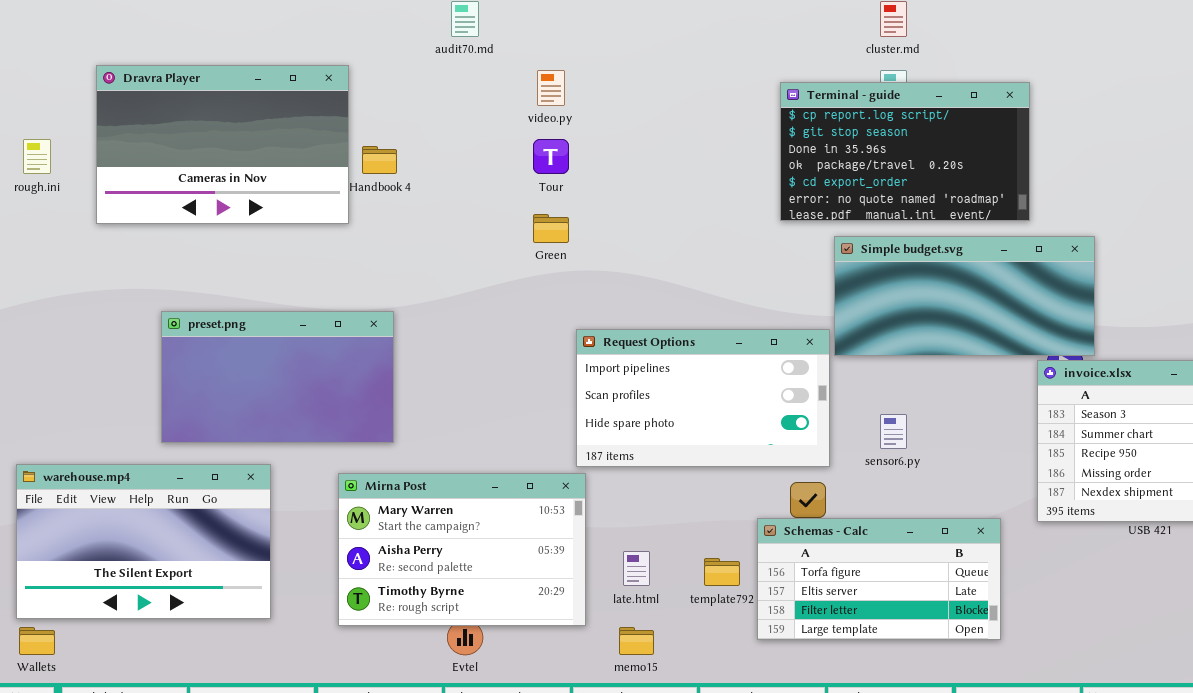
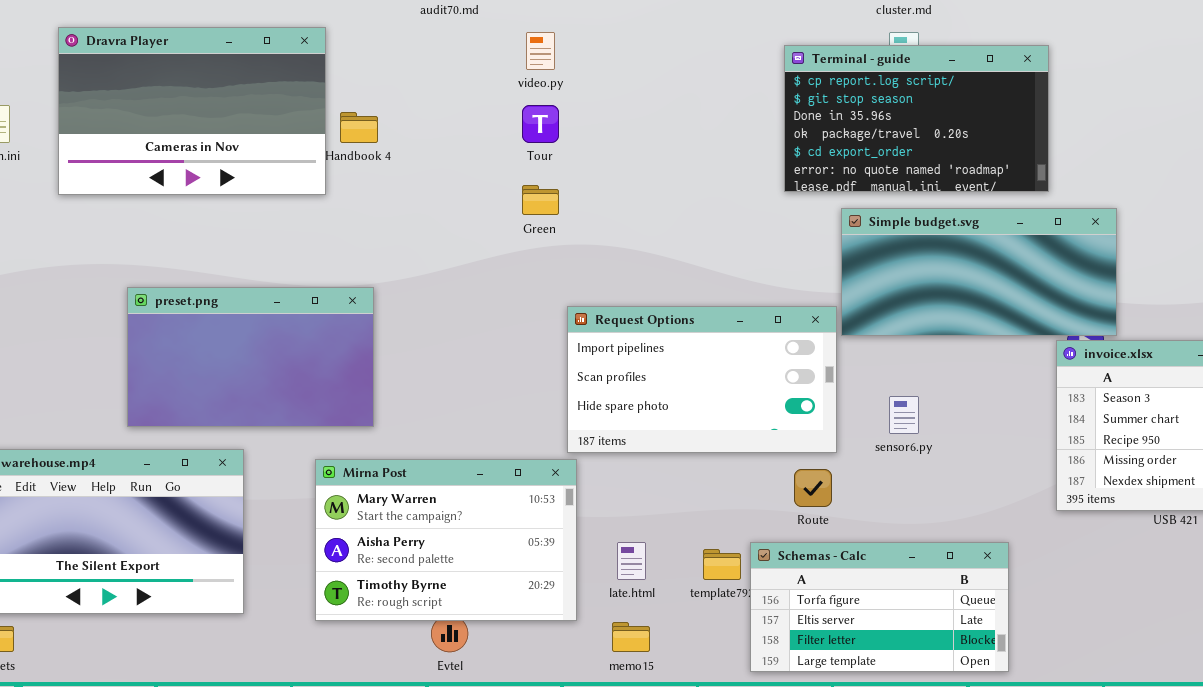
Schemas - Calc: [757,518,1001,640] -> [750,542,1009,672], moved

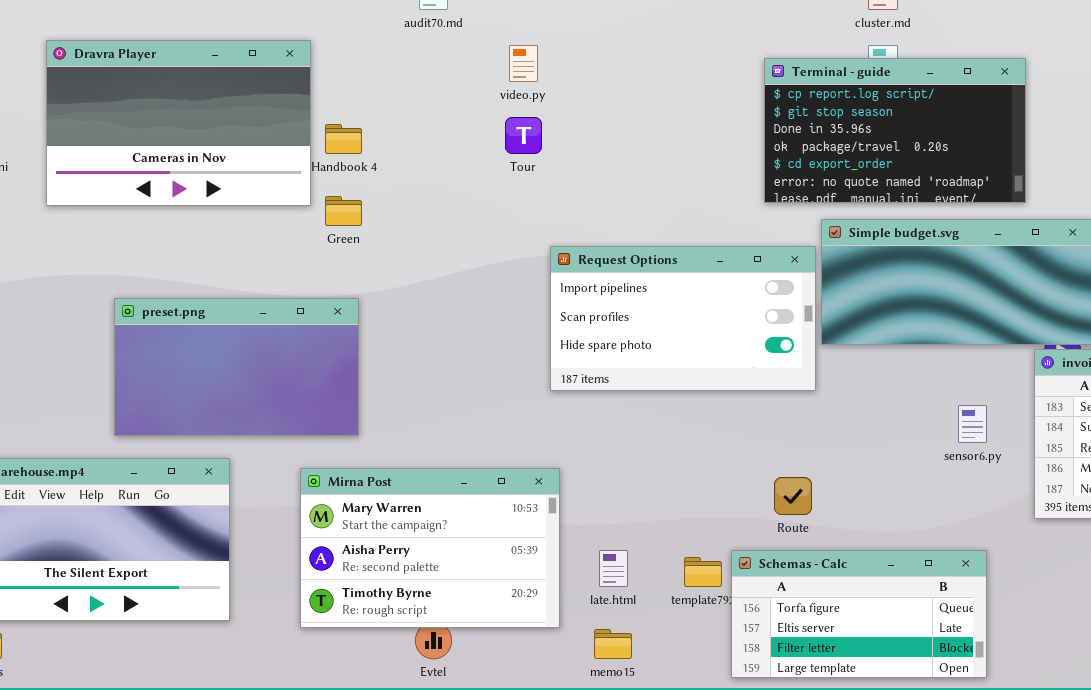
Green: [522,185,559,215] -> [325,196,362,226], moved
Request Options: [567,306,837,453] -> [550,246,816,391], moved
sensor6.py: [889,396,919,434] -> [958,405,987,443], moved

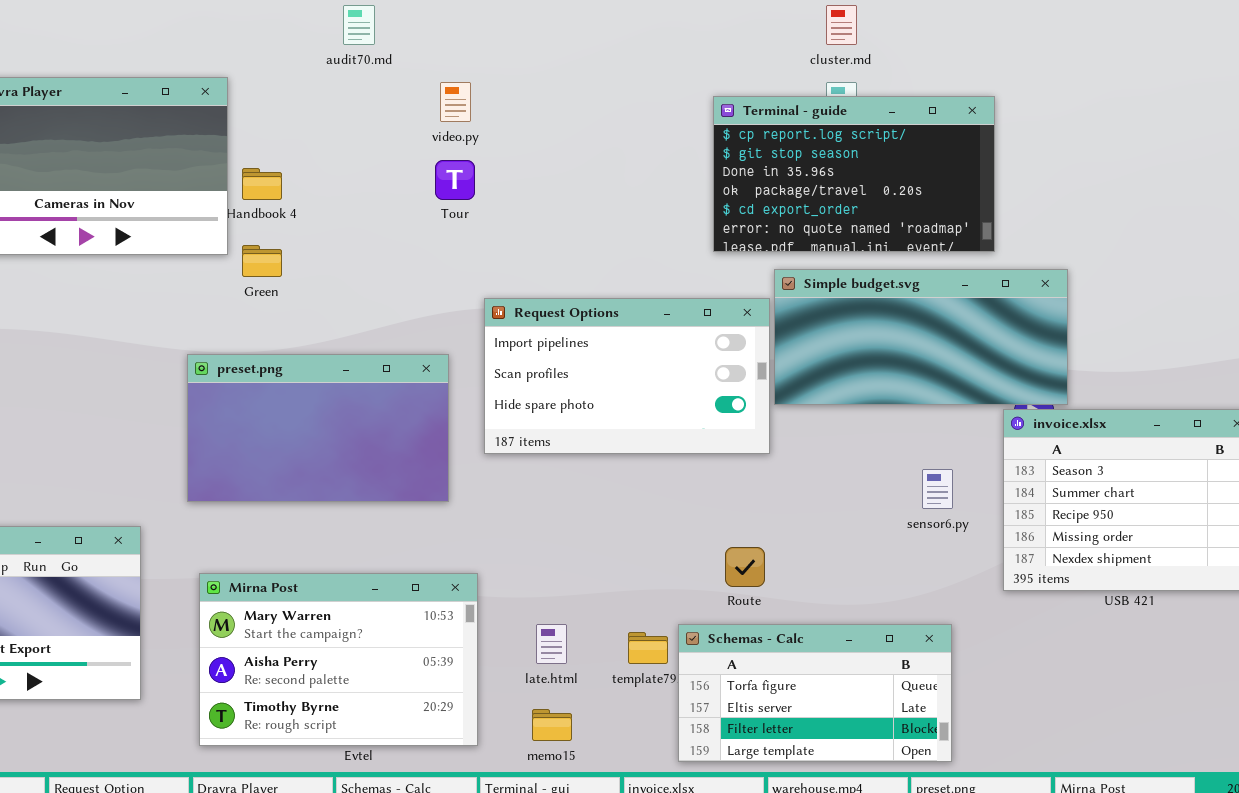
preset.png: [114,298,359,436] -> [187,354,449,502], moved
Mirna Post: [300,468,560,628] -> [199,573,478,746], moved

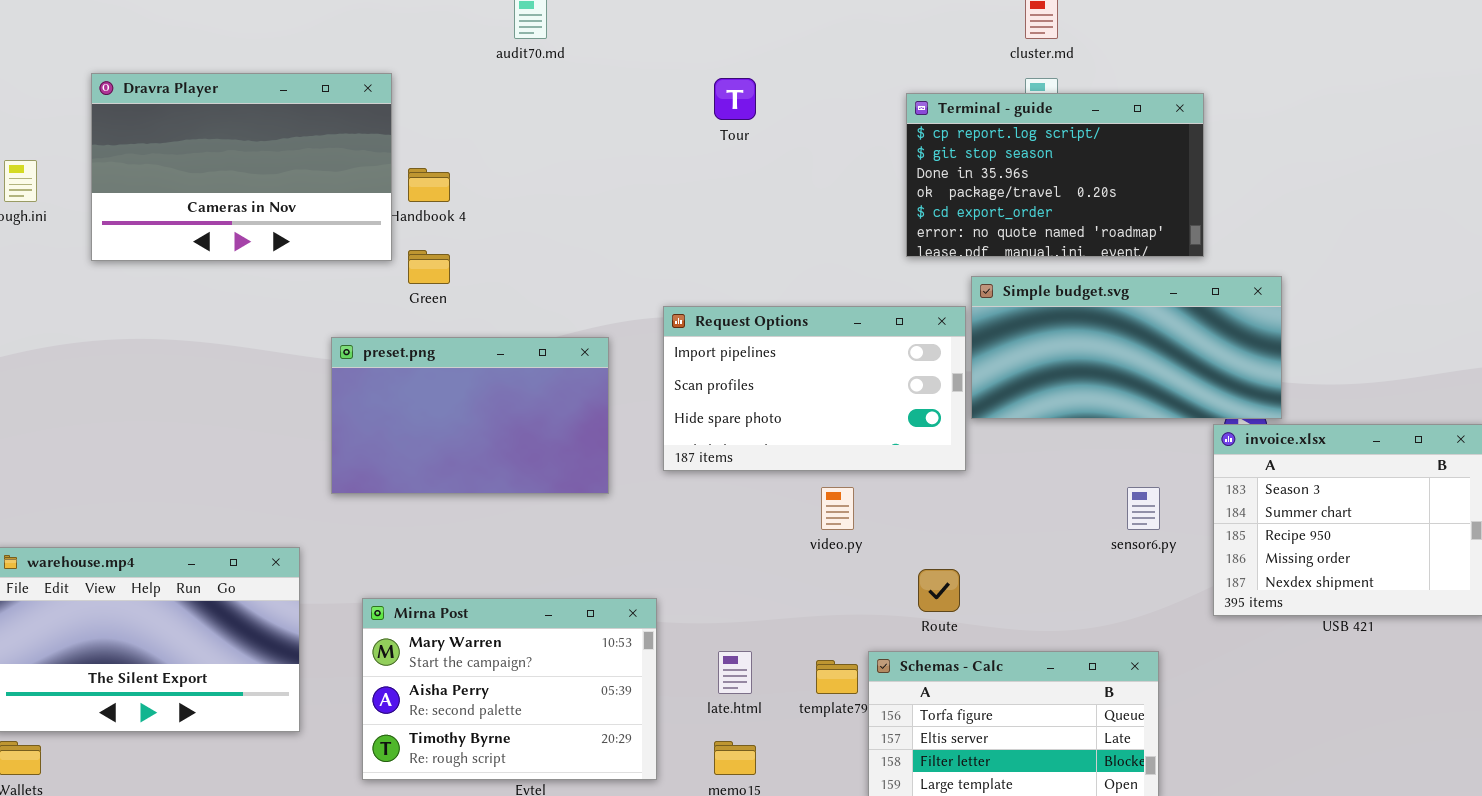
video.py: [440,82,471,122] -> [821,487,854,530], moved
Tour: [435,160,475,200] -> [714,78,756,120], moved
preset.png: [187,354,449,502] -> [331,337,609,494], moved

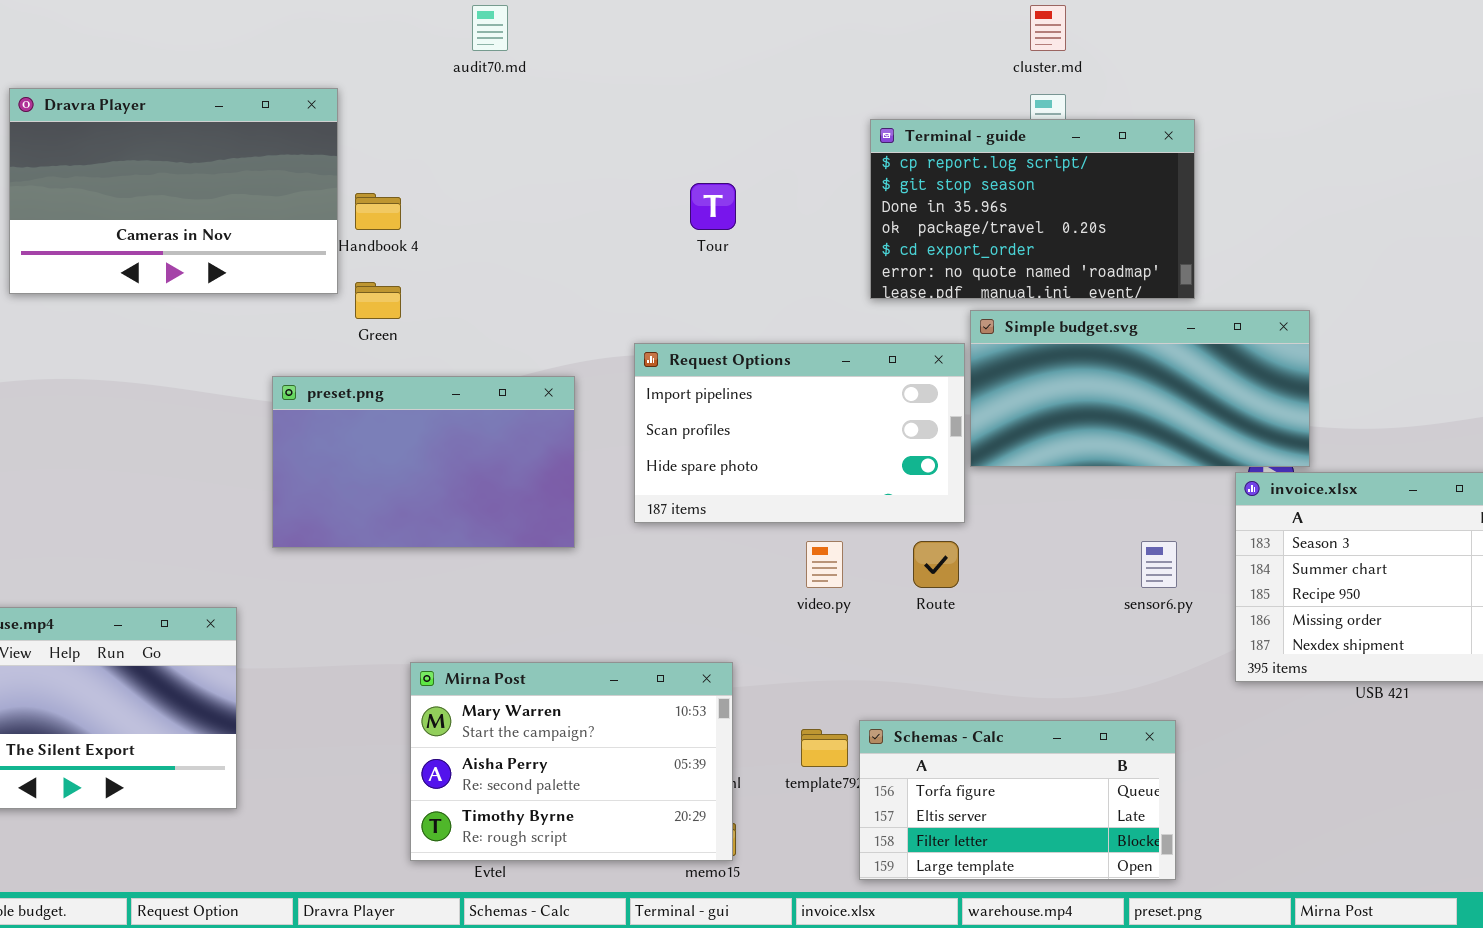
Tour: [714,78,756,120] -> [690,183,736,230], moved
Terminal - guide: [906,93,1204,257] -> [870,119,1195,299], moved
Route: [918,569,960,612] -> [913,541,959,588], moved
Mirna Post: [362,598,657,780] -> [410,662,733,861], moved

